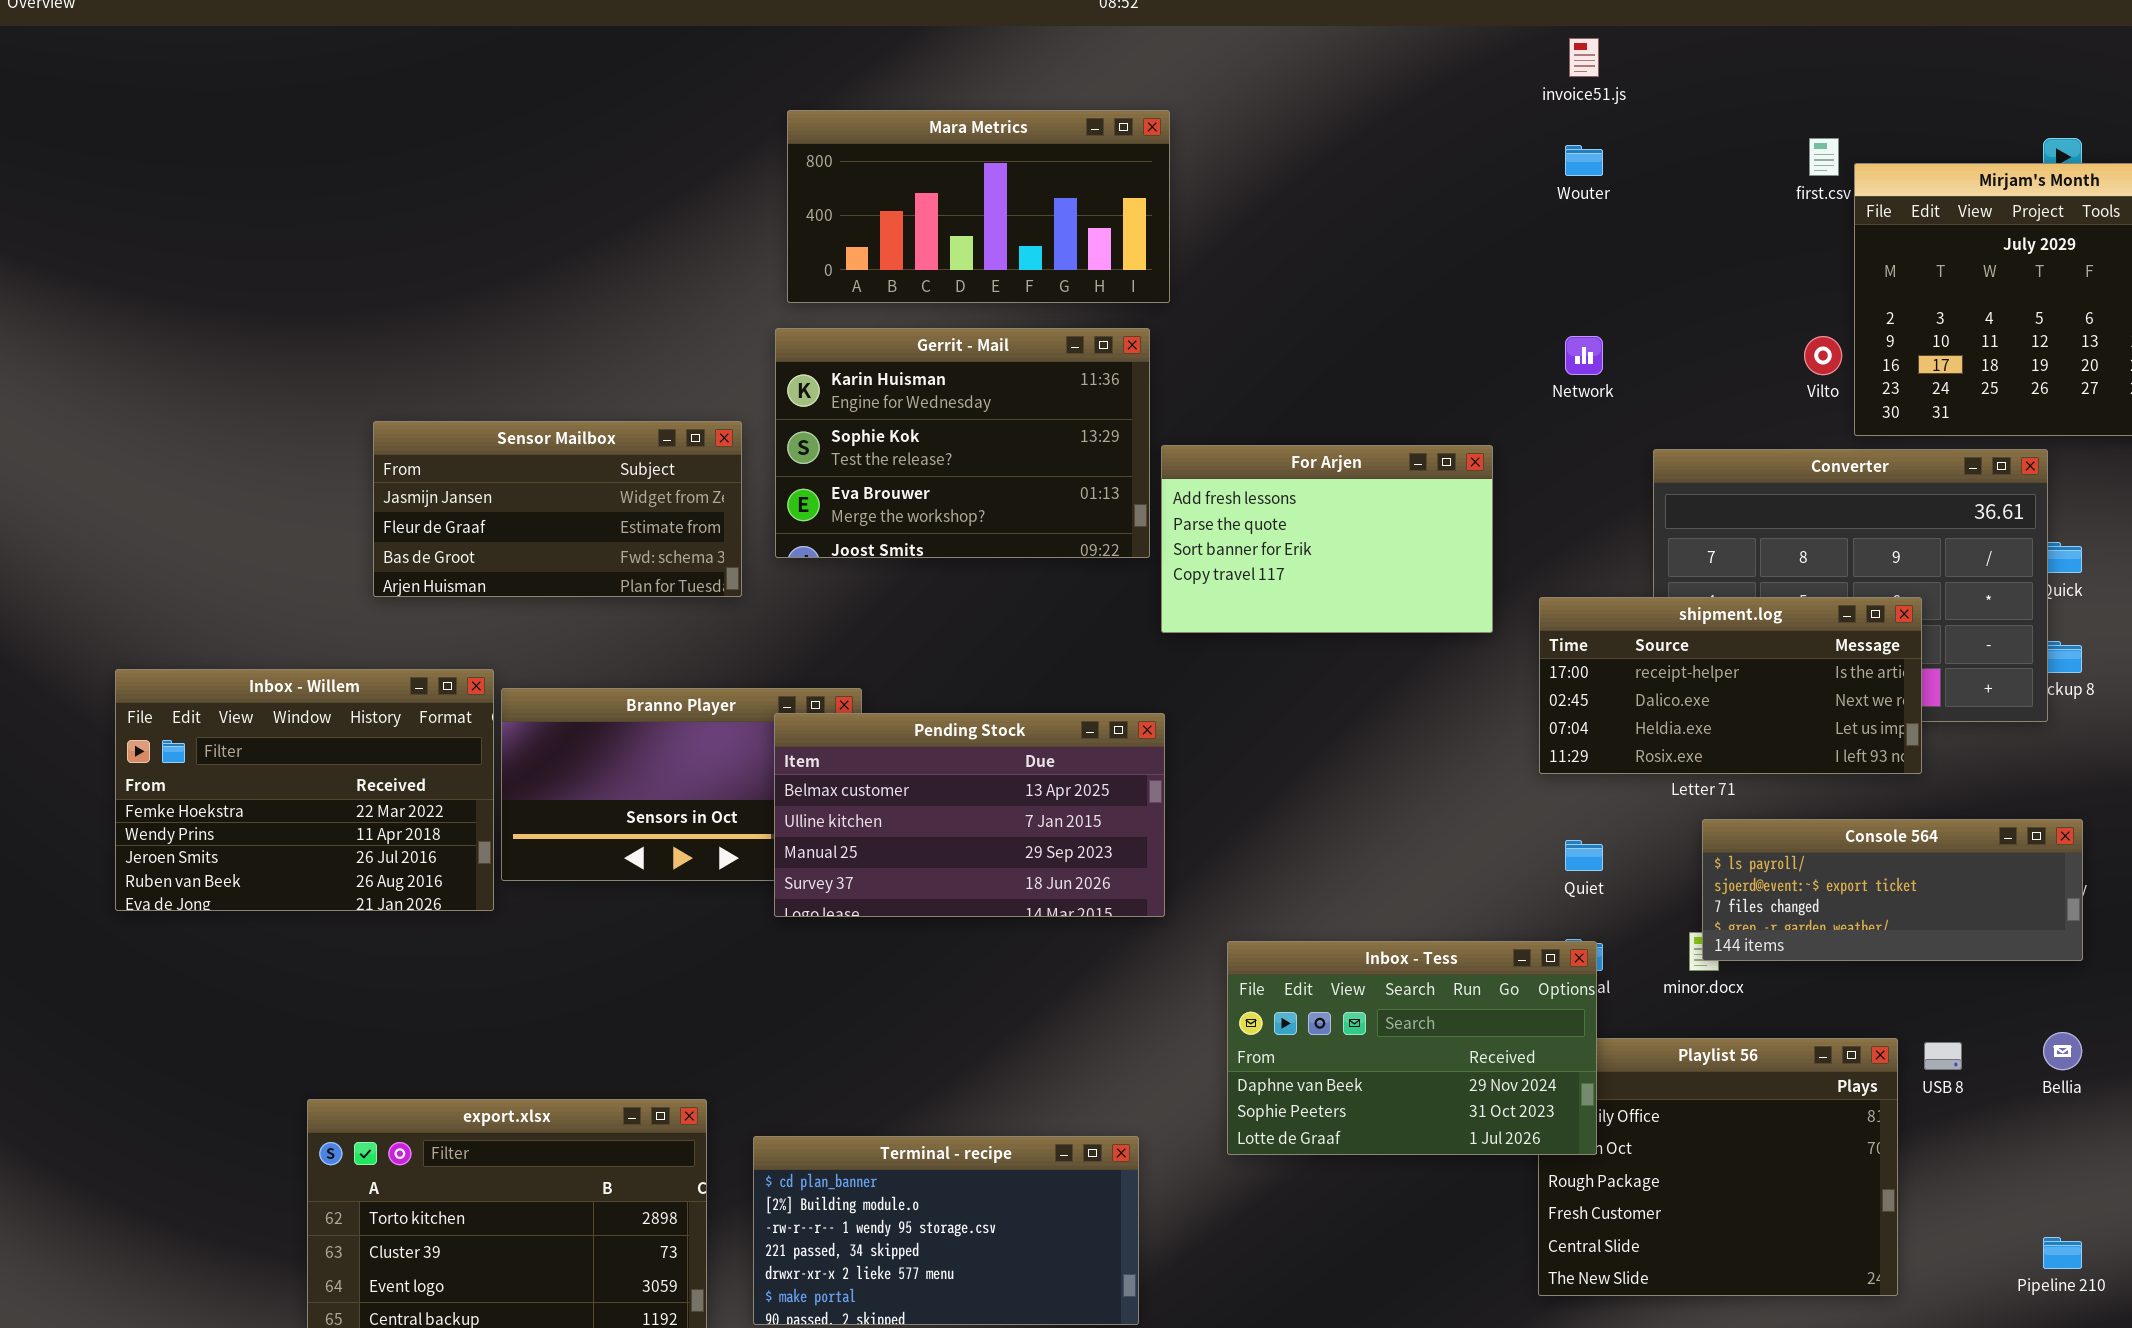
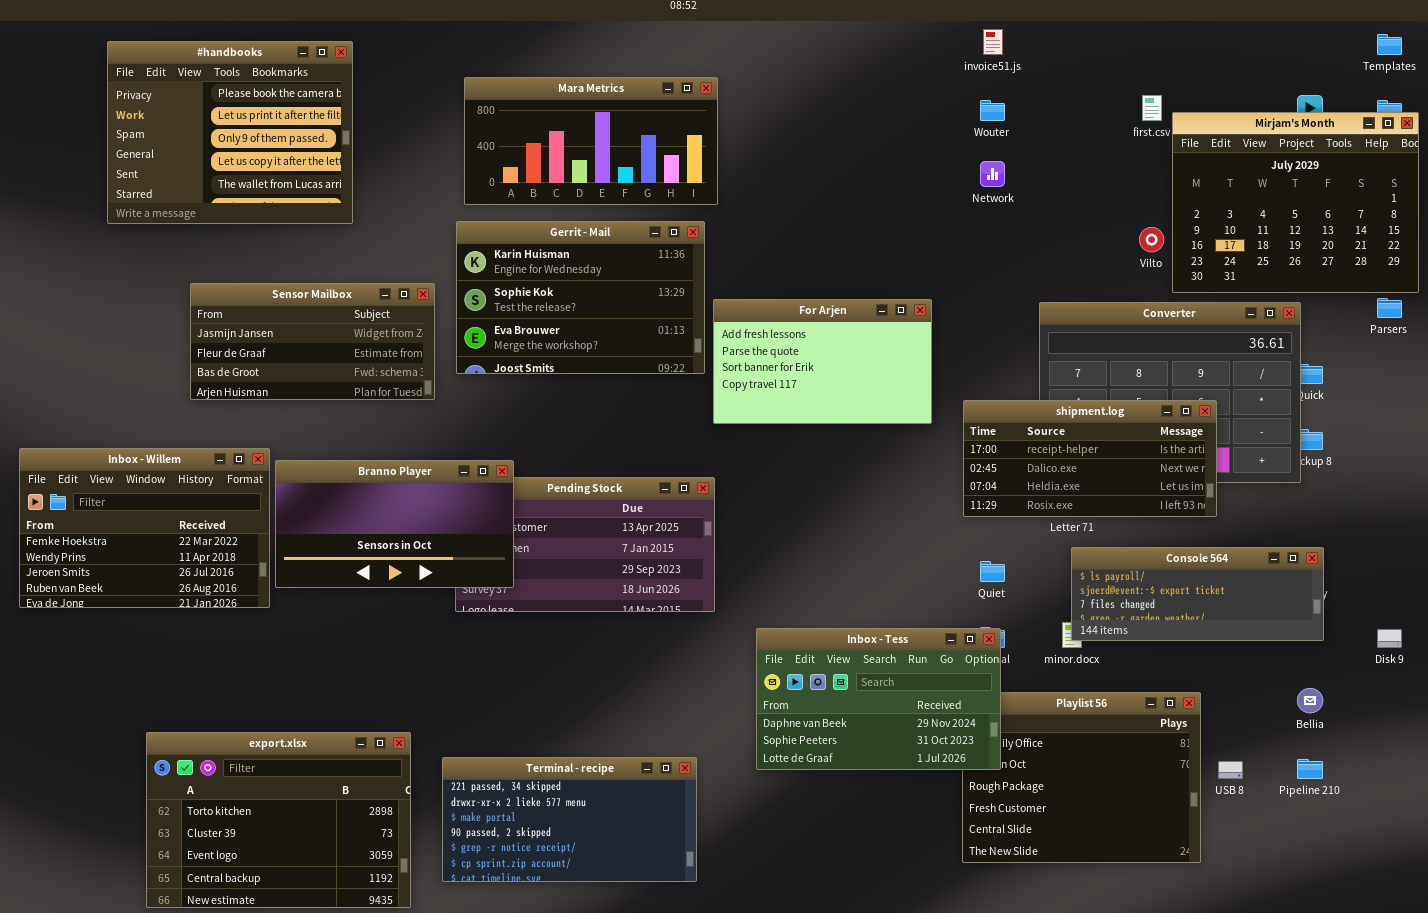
#handbooks: none -> [107,41,353,224], opened
Network: [1565,336,1603,375] -> [980,161,1005,187], moved
Branno Player: [501,688,862,881] -> [275,460,514,588], raised
USB 8: [1924,1042,1962,1070] -> [1218,761,1243,779], moved
Terminal - recipe: [753,1136,1139,1325] -> [442,757,697,882], scrolled down 3 rows
Pipeline 210: [2043,1237,2082,1269] -> [1297,759,1323,779], moved

